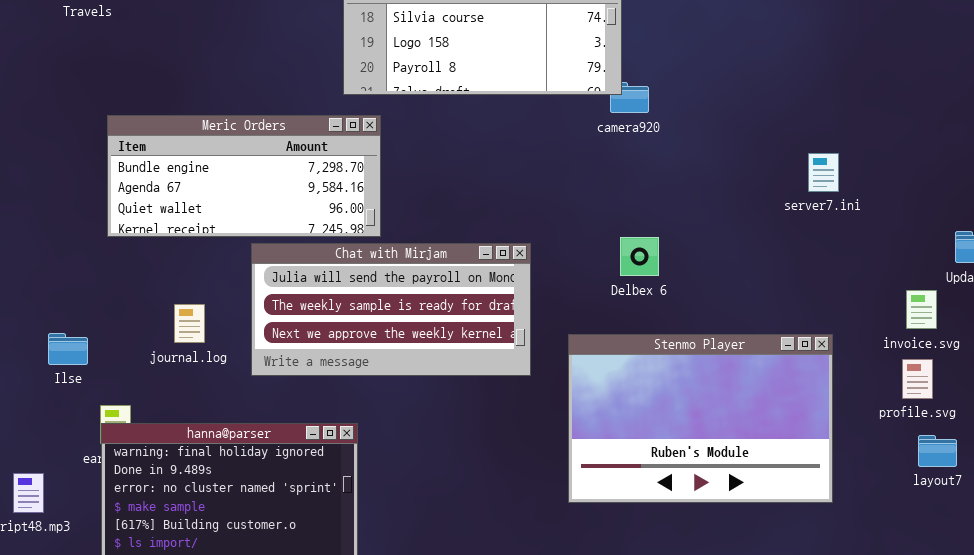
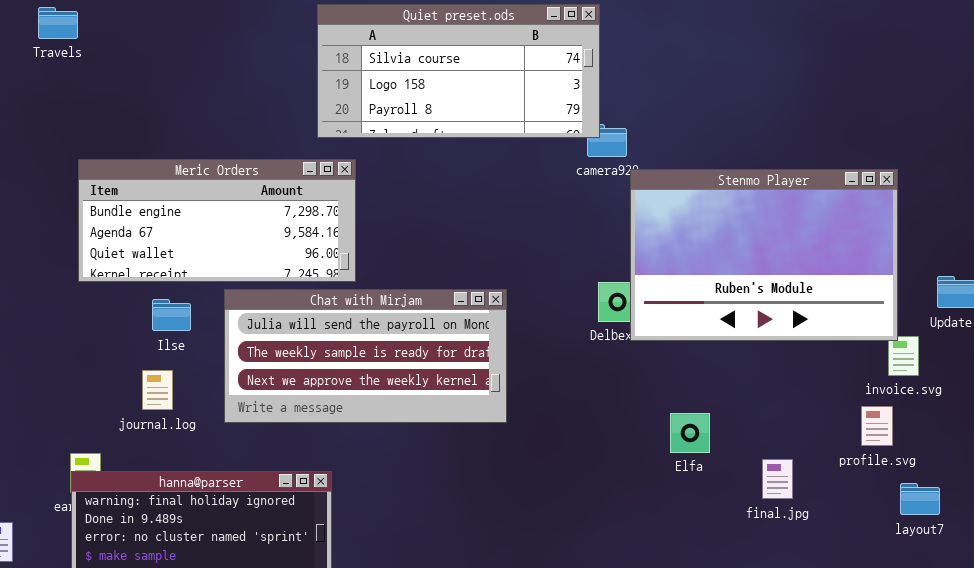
journal.log: [174,304,205,343] -> [142,370,173,410], moved
Ilse: [48,333,88,365] -> [152,299,191,331], moved
Stenmo Player: [568,334,833,503] -> [630,169,898,341], moved
profile.svg: [902,359,933,399] -> [861,406,893,446], moved

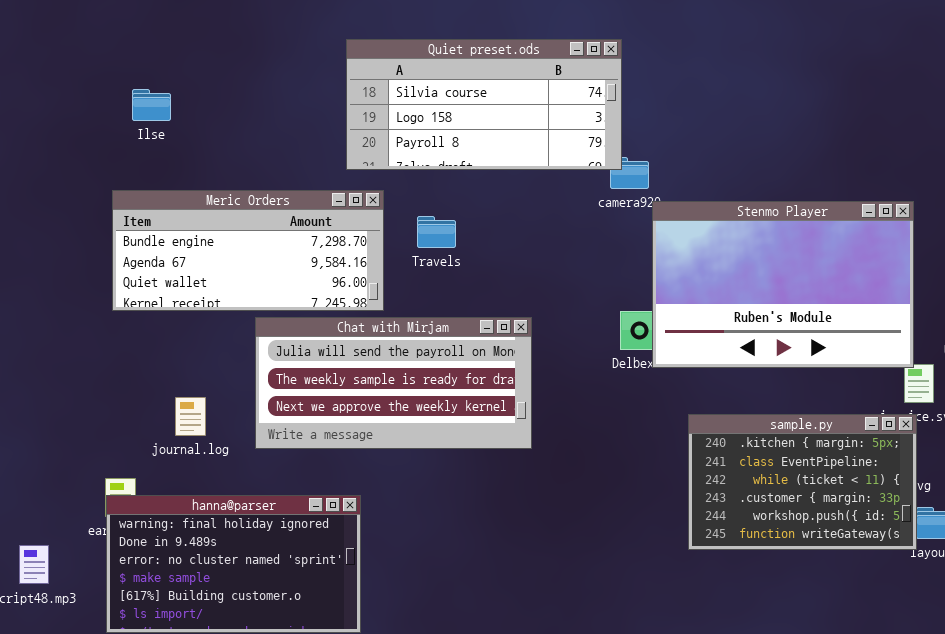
Travels: [38,7,78,39] -> [417,216,456,248], moved
Ilse: [152,299,191,331] -> [132,89,171,121], moved
sample.py: none -> [688,414,917,550], opened

